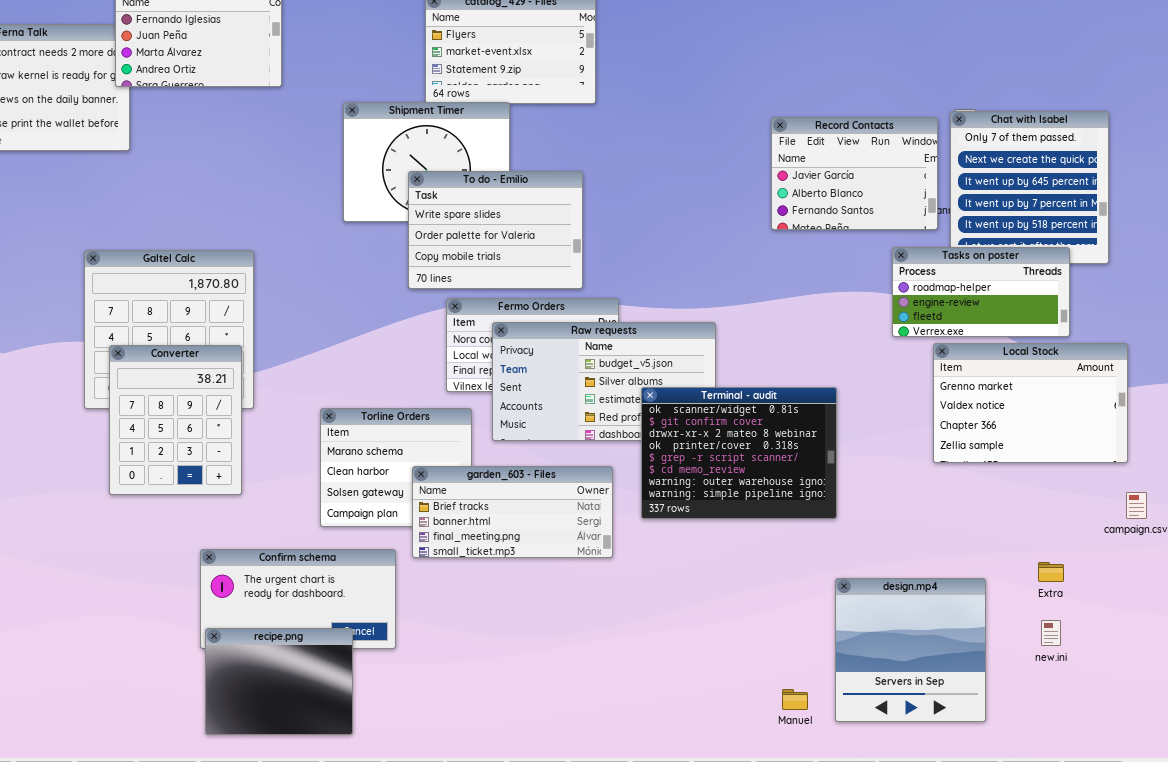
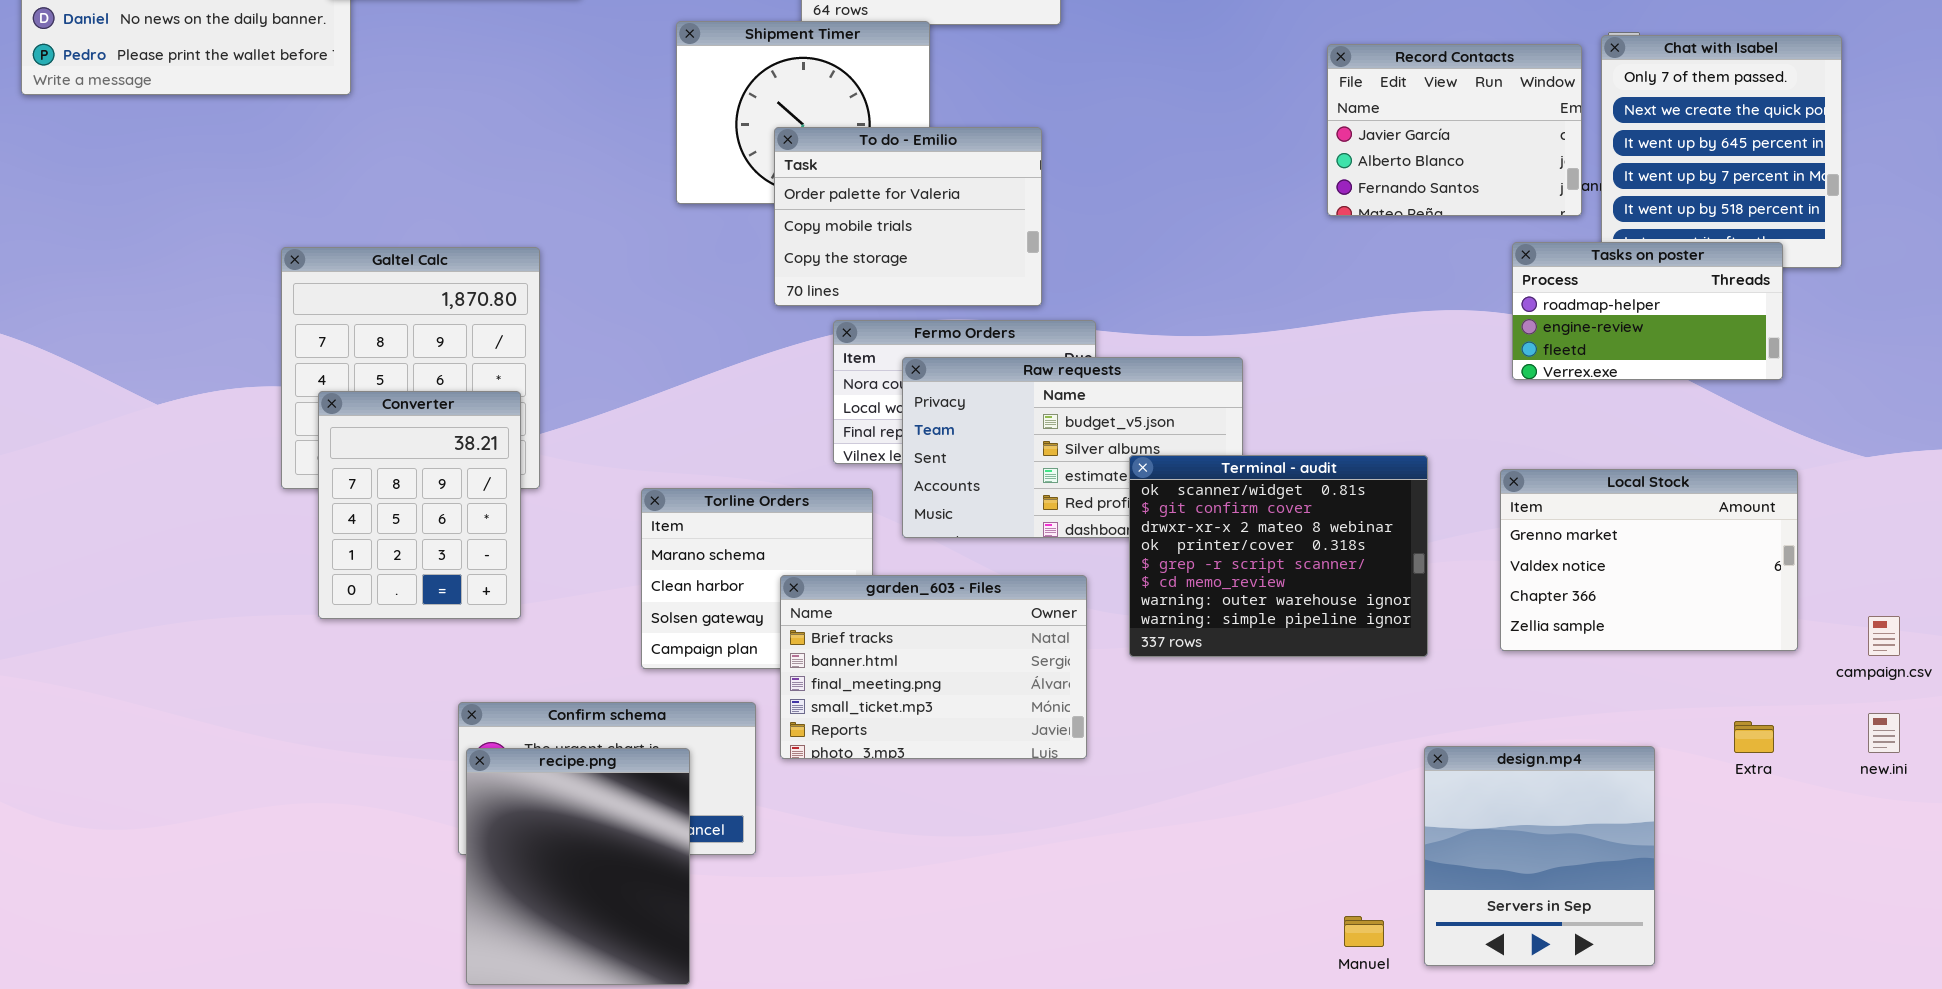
To do - Emilio: [408,171,583,289] -> [774,127,1042,306], scrolled down 1 row
Local Stock: [933,343,1128,463] -> [1500,469,1798,651], moved
garden_603 - Files: [412,466,613,558] -> [780,575,1087,759], resized
new.ini: [1041,620,1061,646] -> [1868,713,1900,753], moved
recipe.png: [205,628,353,735] -> [466,748,690,985], resized

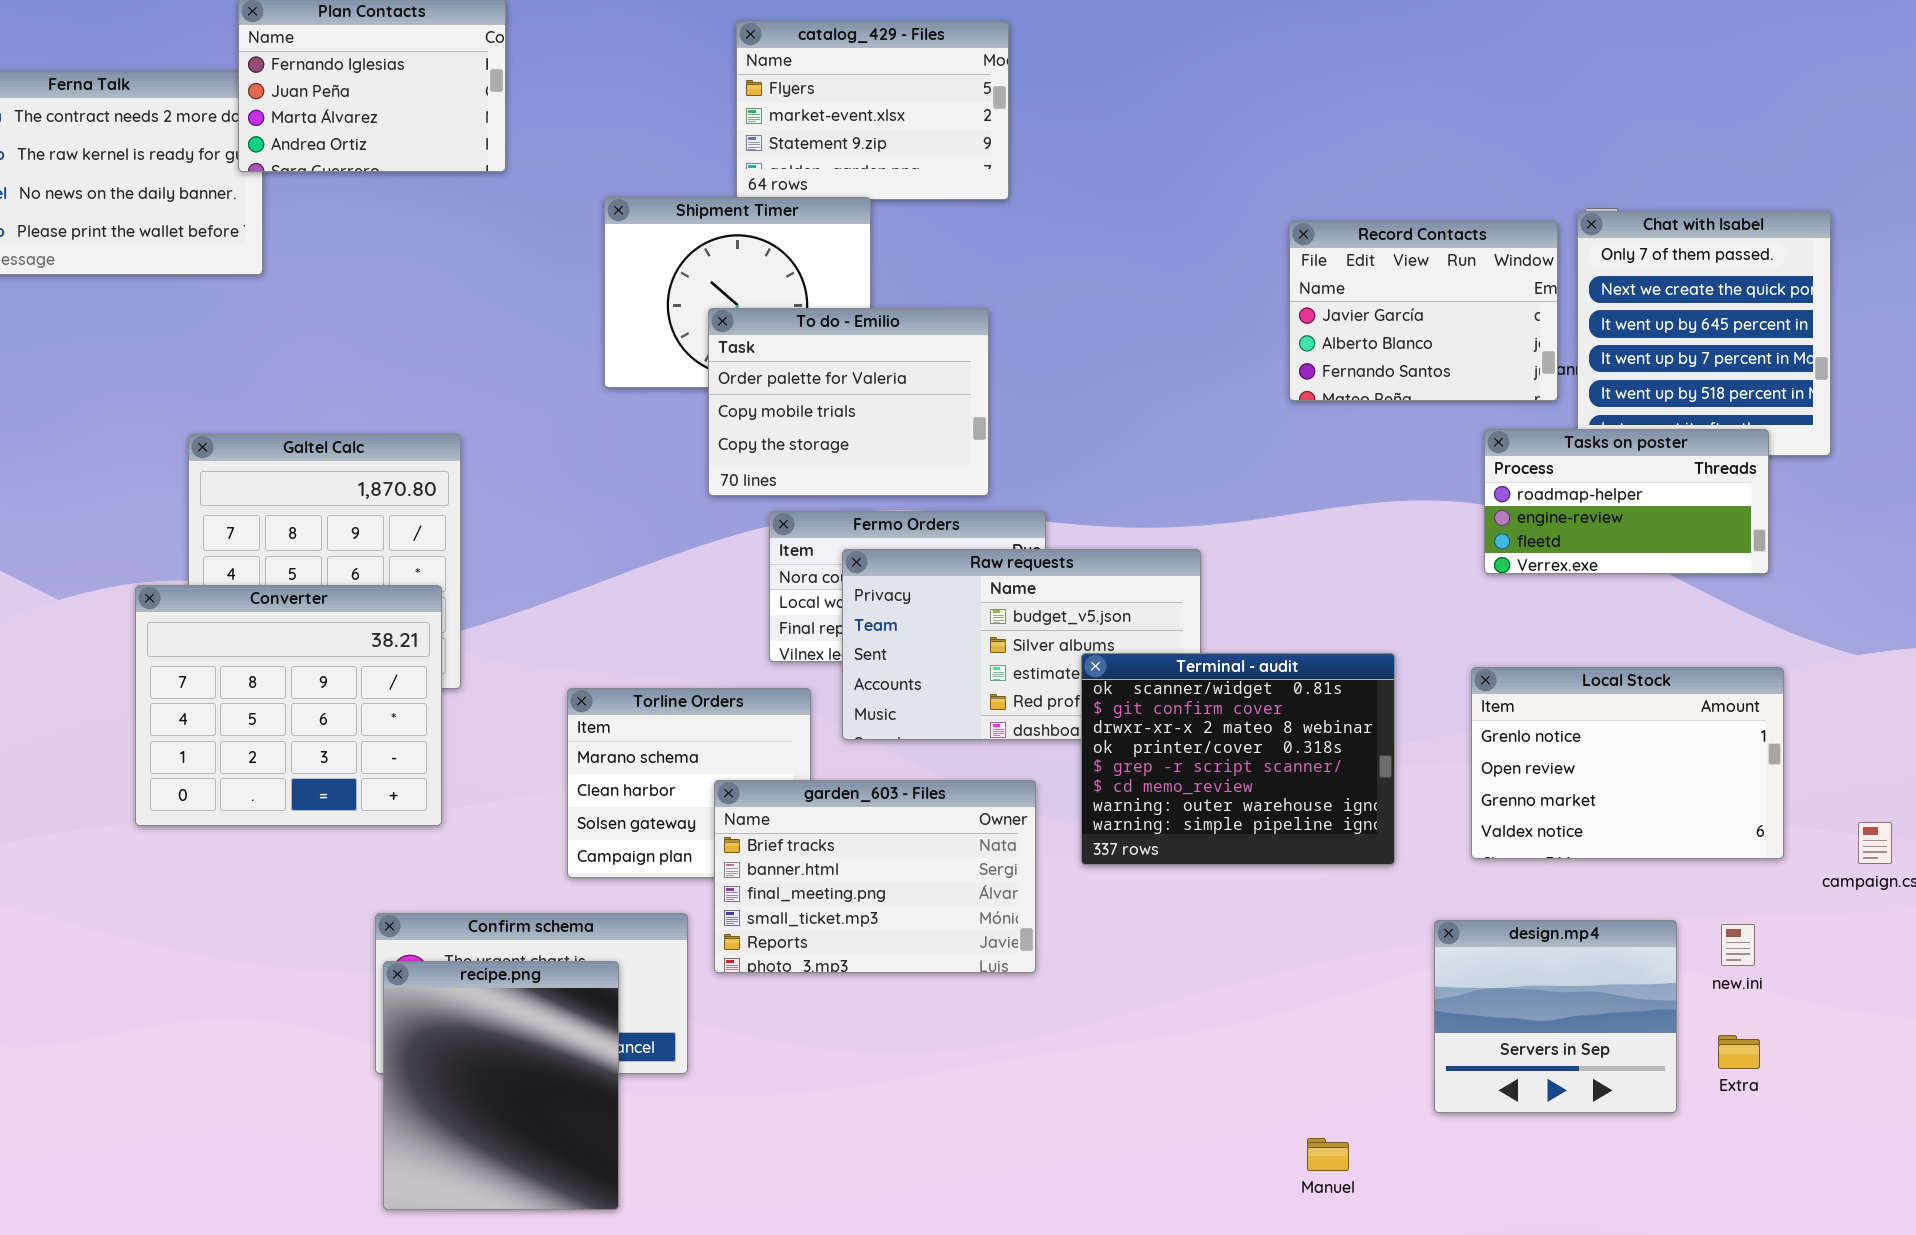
Converter: [318,391,521,619] -> [135,585,442,826], resized
Local Stock: [1500,469,1798,651] -> [1471,667,1784,859], scrolled up 2 rows
new.ini: [1868,713,1900,753] -> [1721,924,1755,966], moved
Extra: [1734,721,1774,753] -> [1718,1035,1760,1069], moved
design.mp4: [1424,746,1655,966] -> [1434,920,1677,1113], moved, resized

